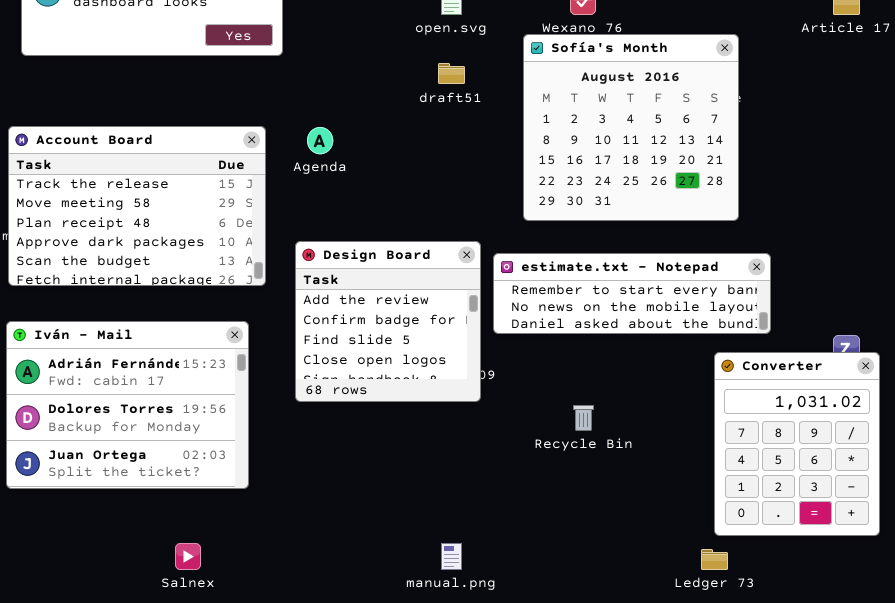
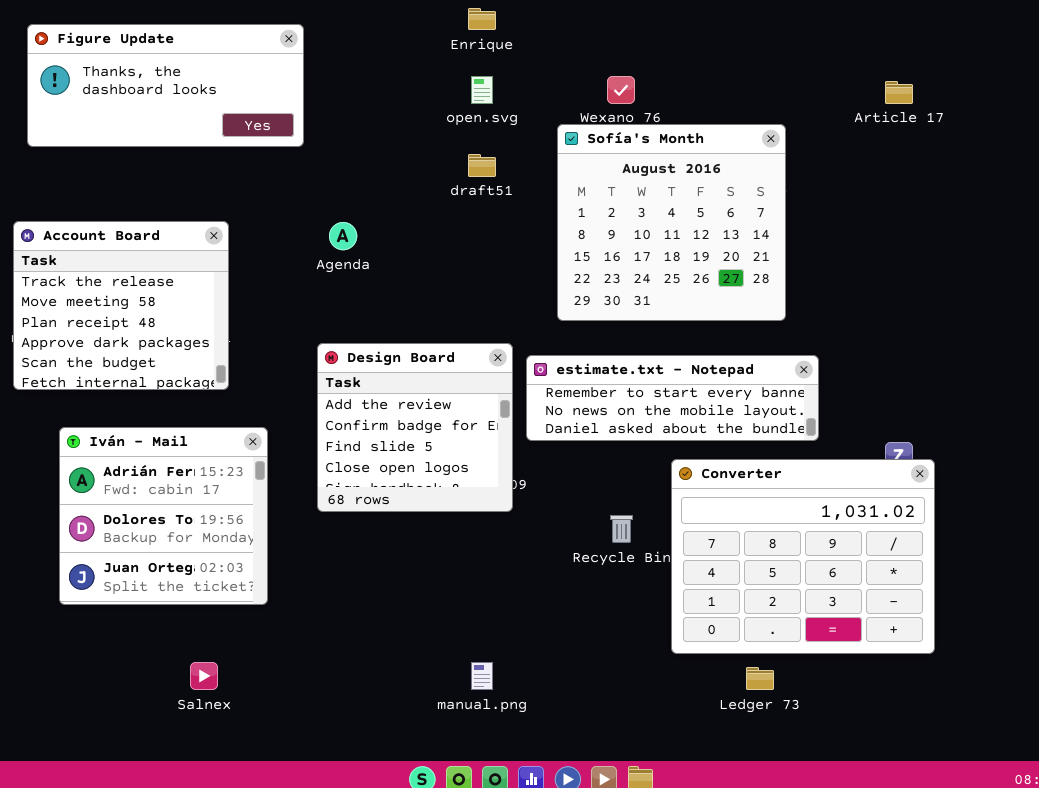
Account Board: [8,126,266,286] -> [13,221,229,390], resized
Iván - Mail: [6,321,249,489] -> [59,427,268,605], resized
Converter: [714,352,880,536] -> [671,459,935,654], resized

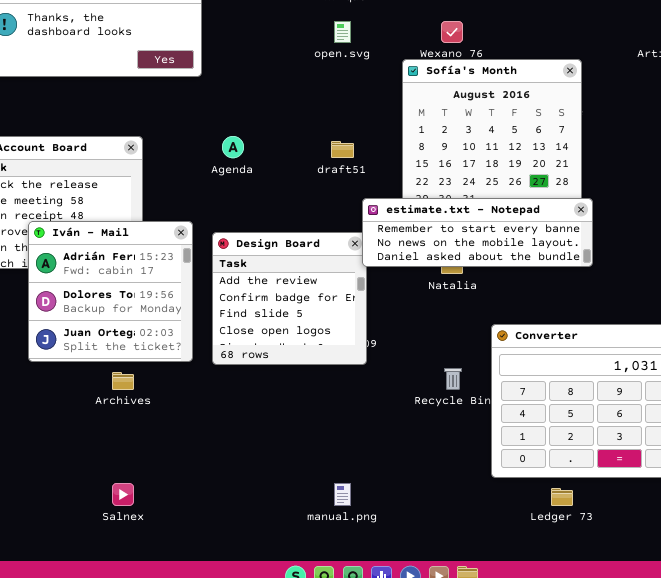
draft51: [468,154,496,177] -> [331,141,354,158], moved
estimate.txt - Notepad: [526,355,819,441] -> [362,198,593,267], moved
Iván - Mail: [59,427,268,605] -> [28,221,193,362], moved

